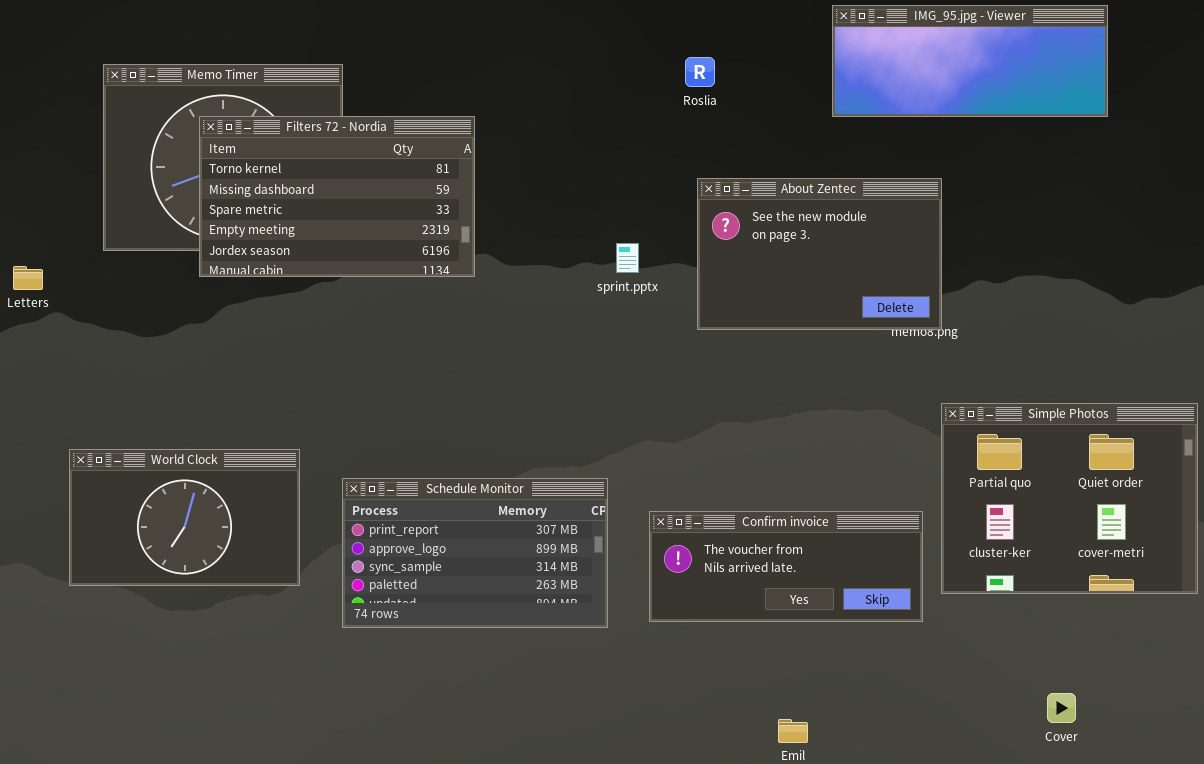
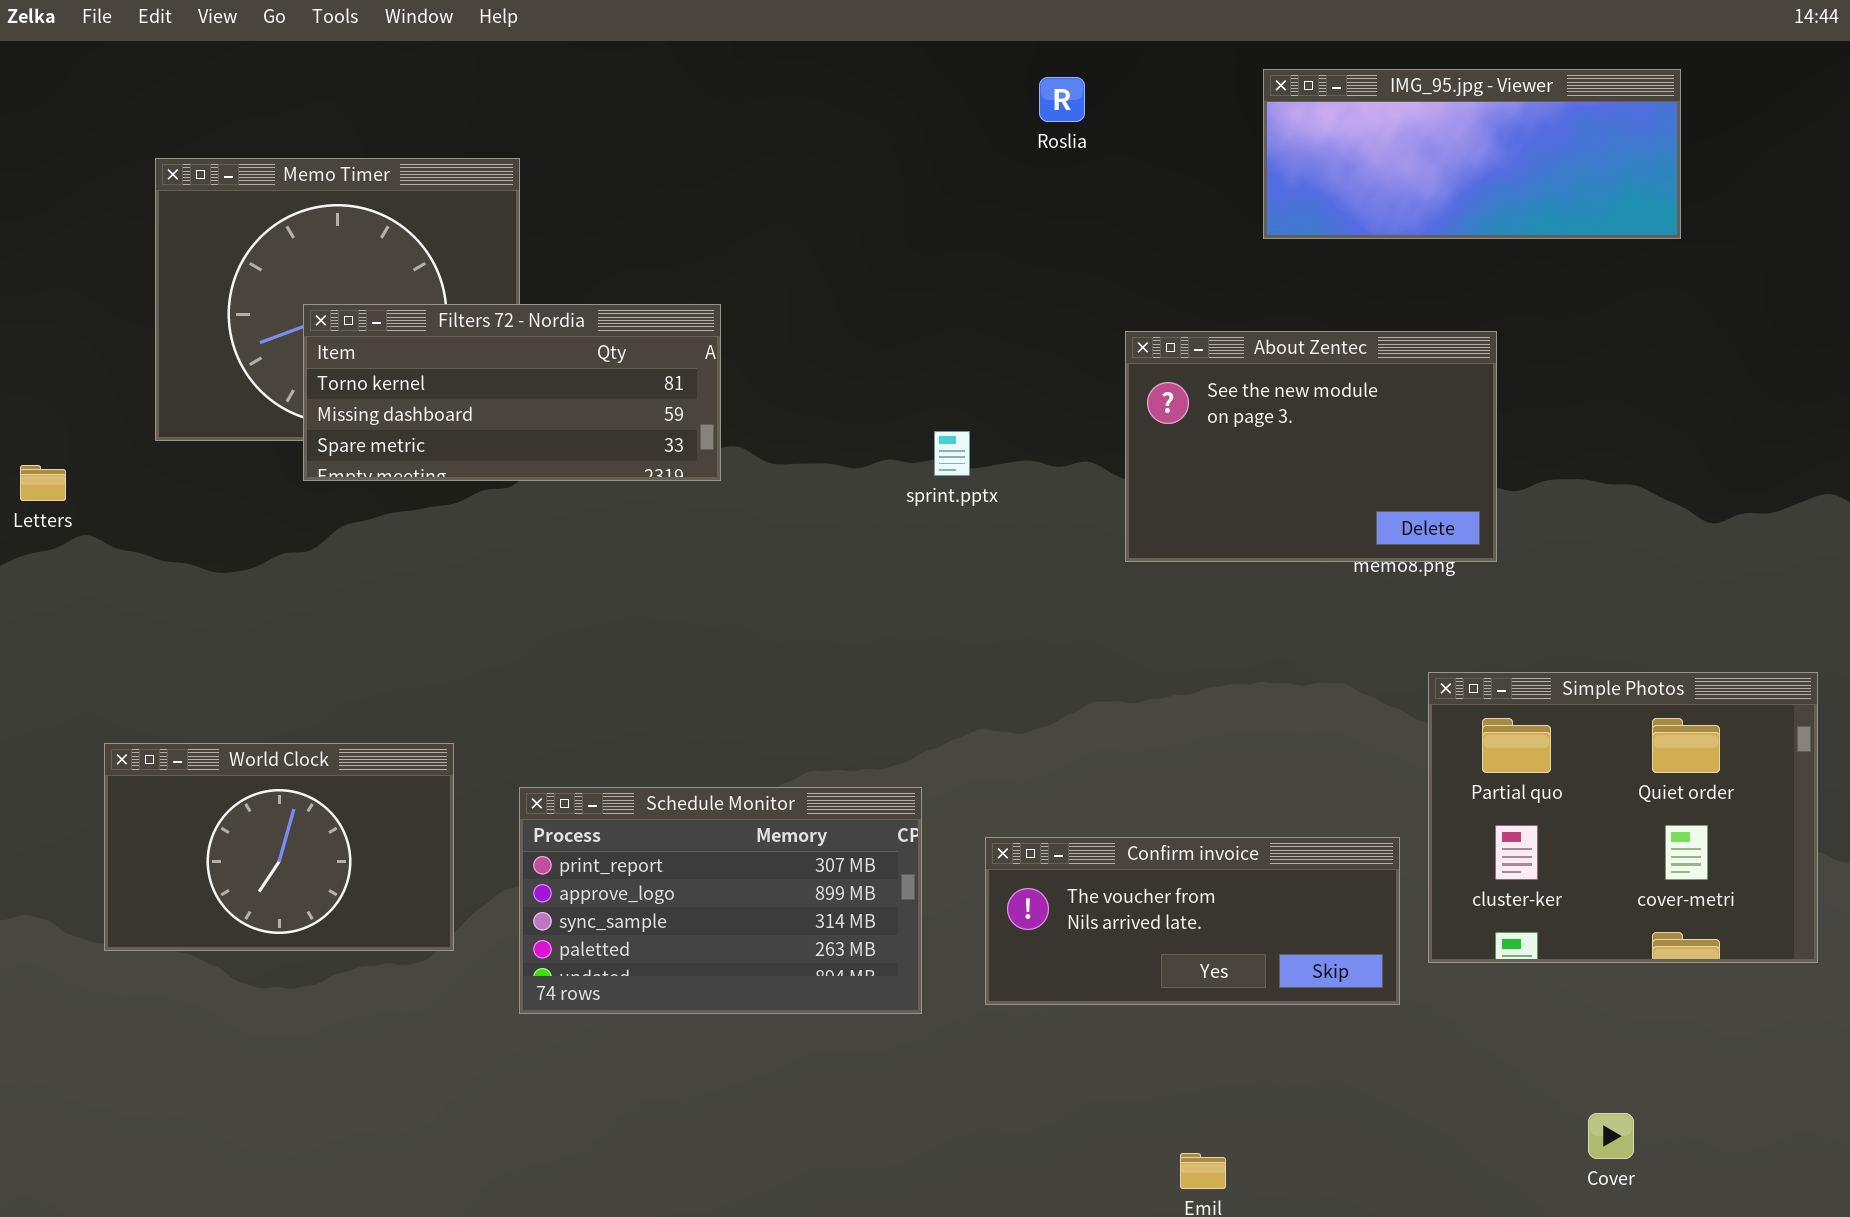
Roslia: [685,57,715,87] -> [1039,77,1085,122], moved
Filters 72 - Nordia: [199,116,475,277] -> [303,304,721,481], resized
About Zentec: [697,178,942,330] -> [1125,331,1497,562], moved

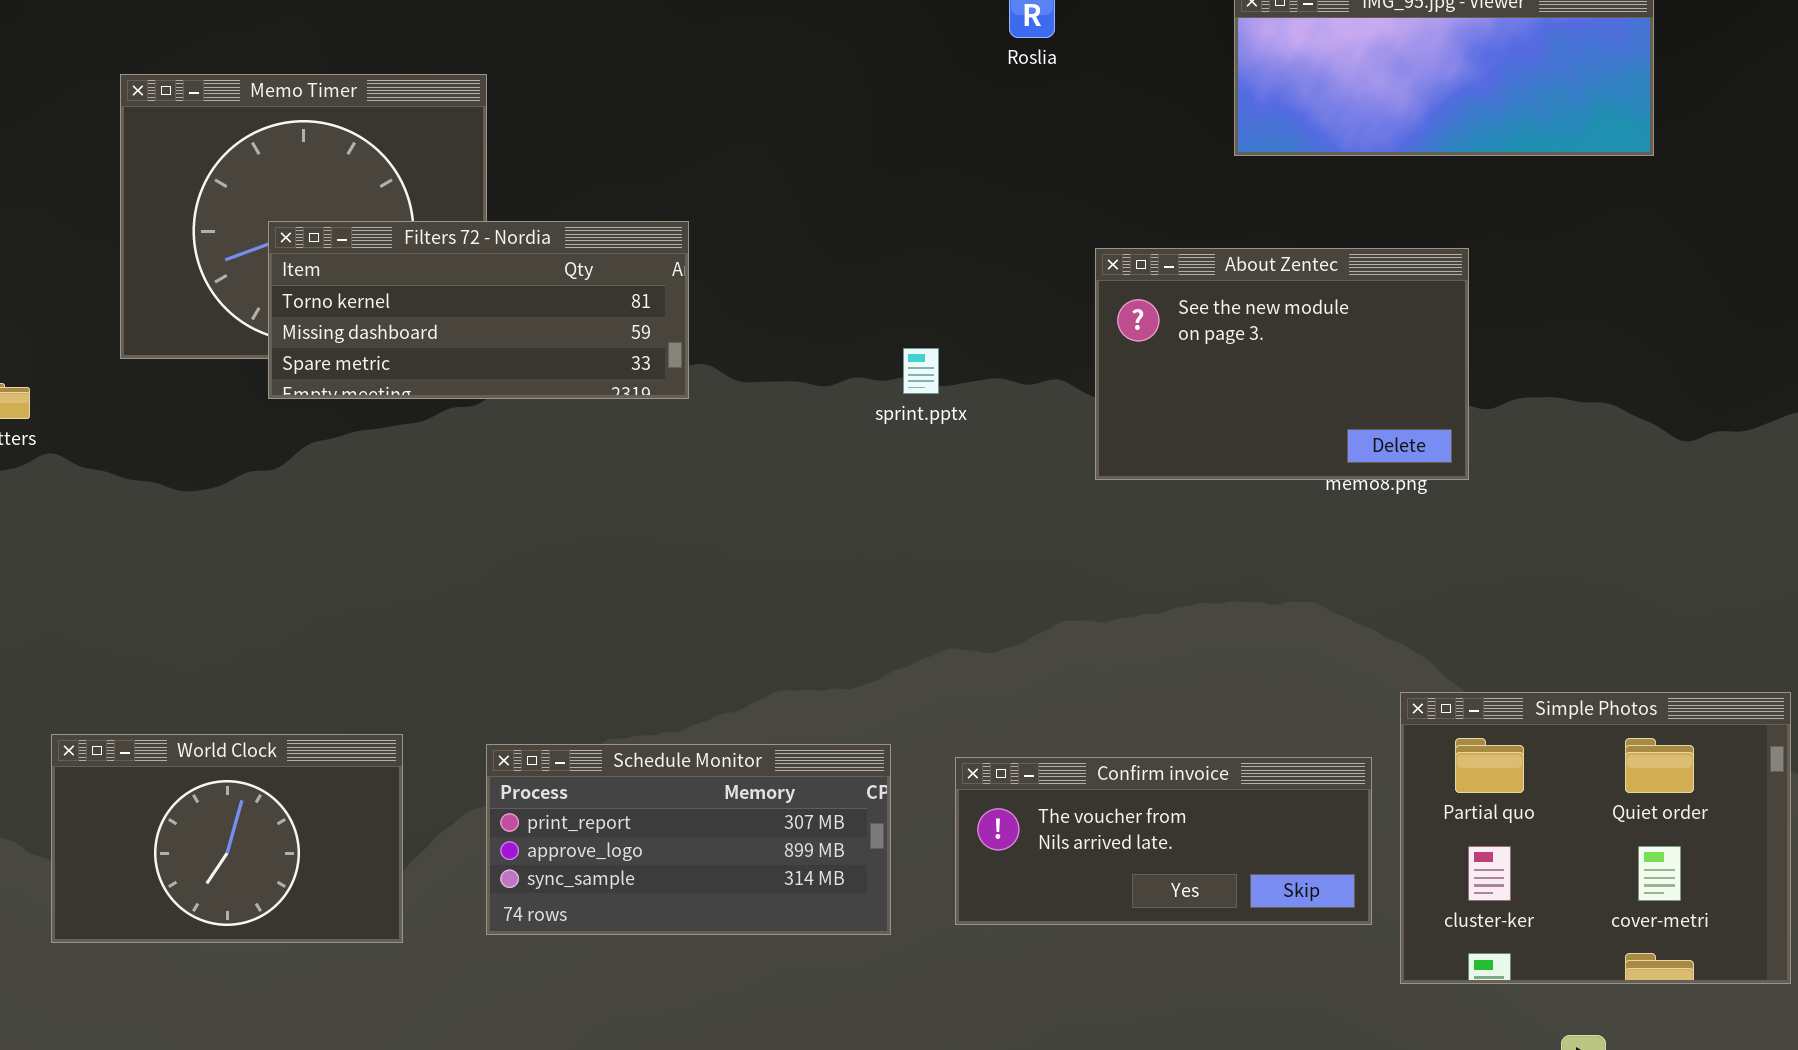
Simple Photos: [1428,672,1818,963] -> [1400,692,1791,984], moved
World Clock: [104,743,454,951] -> [51,734,403,943], moved
Schedule Monitor: [519,787,922,1014] -> [486,744,891,935], resized

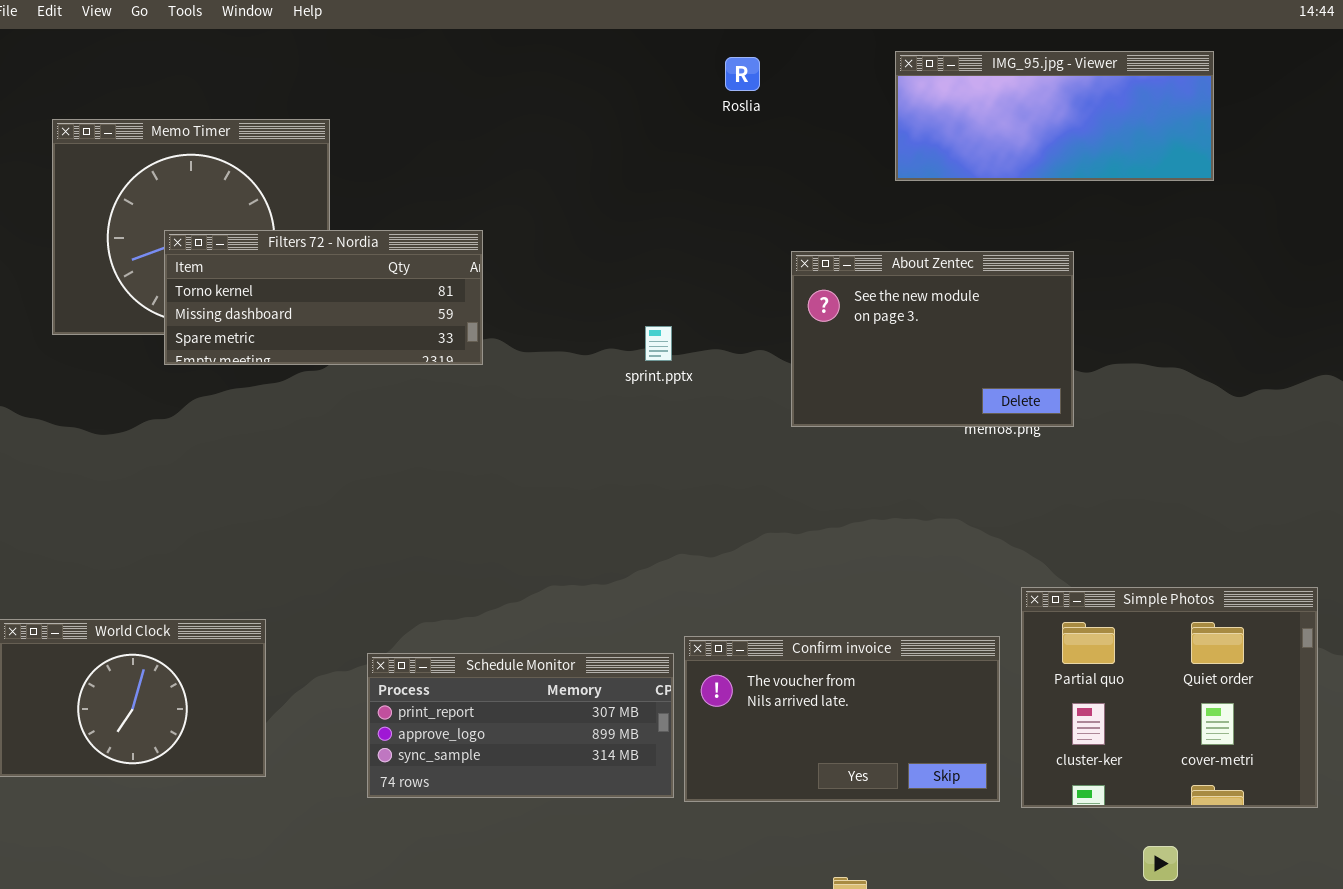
Schedule Monitor: [486,744,891,935] -> [367,653,674,798], moved
Confirm invoice: [955,757,1372,925] -> [684,636,1000,802], resized

